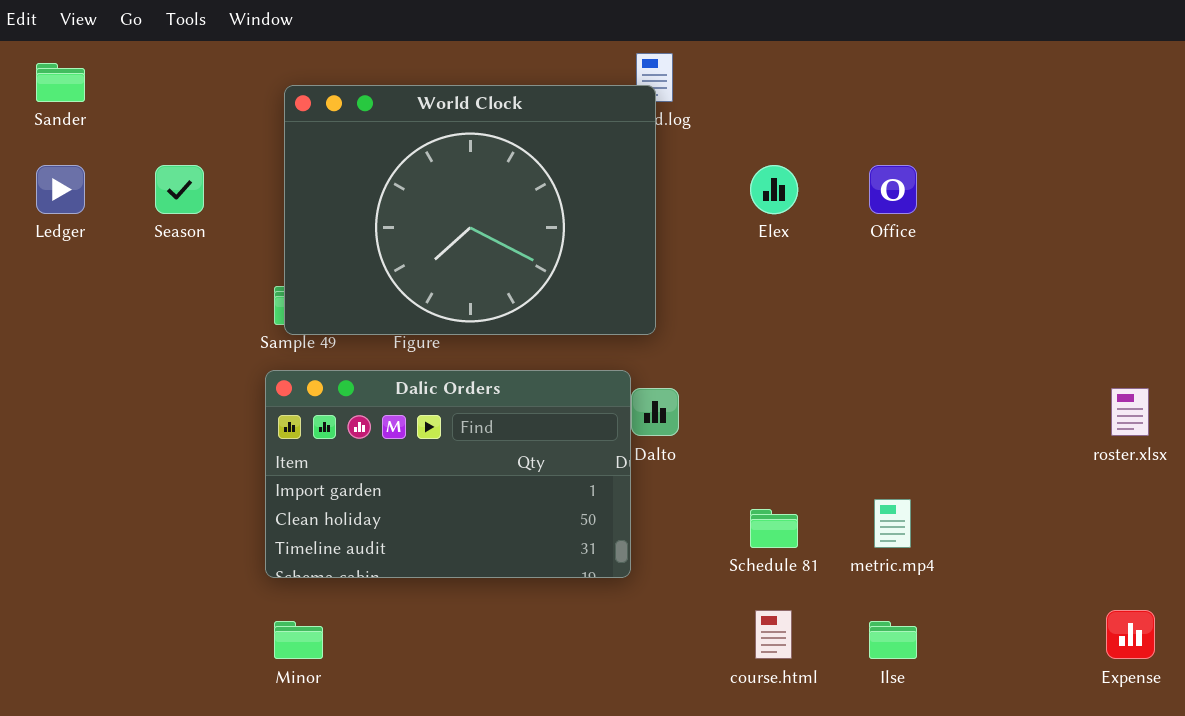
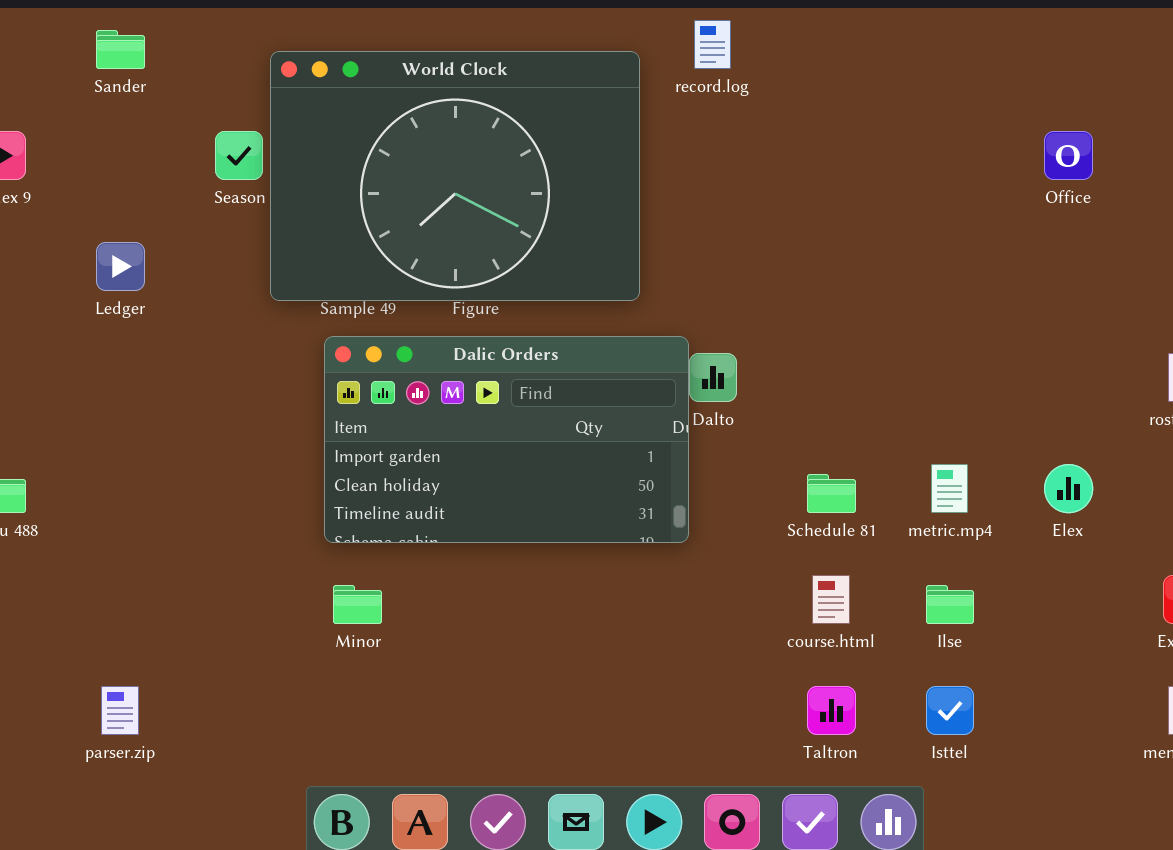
World Clock: [284,85,656,335] -> [270,51,640,301], moved
Ledger: [36,165,85,214] -> [96,242,145,291], moved
Elex: [750,165,798,214] -> [1044,464,1093,513], moved
Office: [869,165,917,214] -> [1044,131,1093,180], moved

